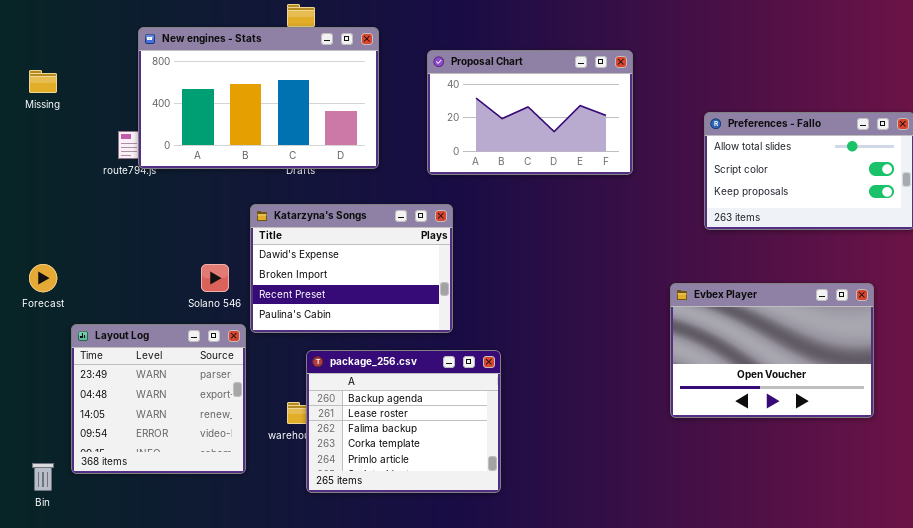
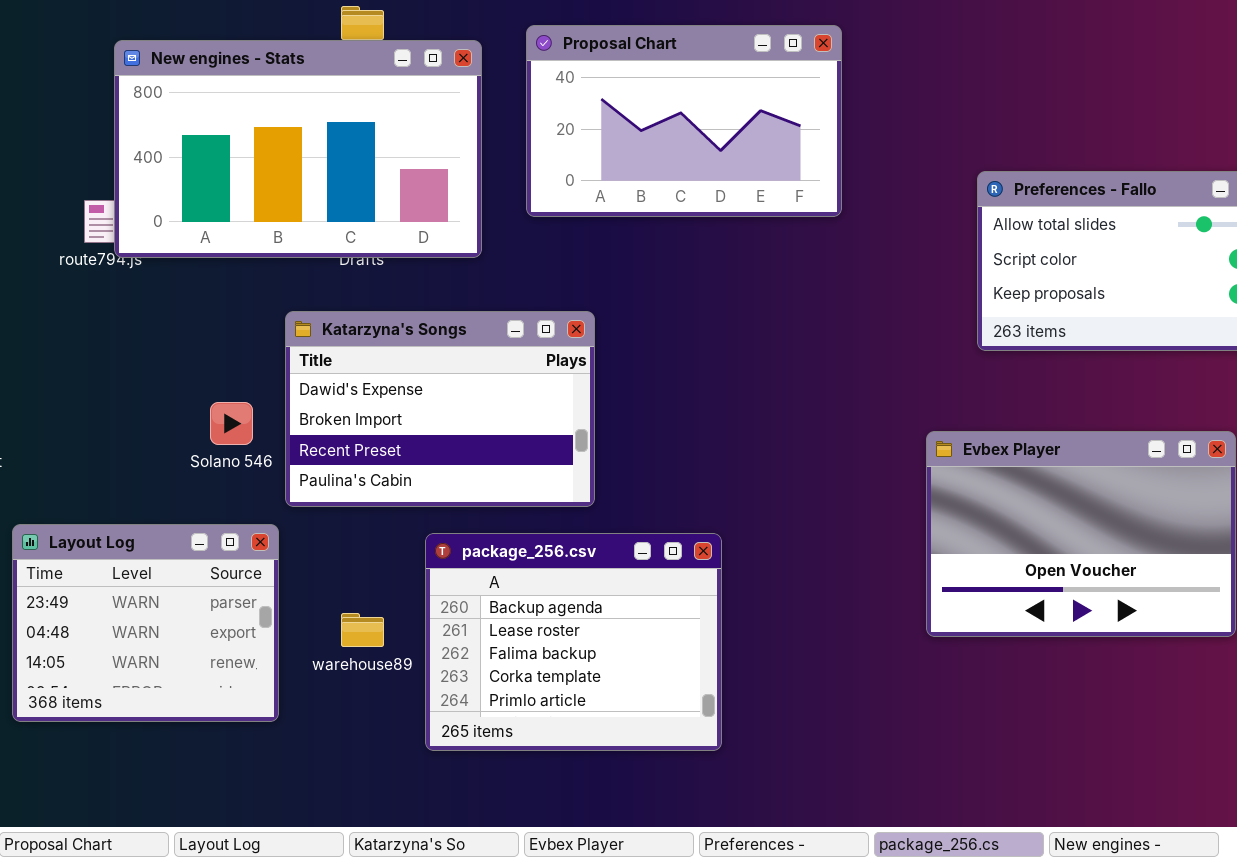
Proposal Chart: [427,50,633,175] -> [526,25,842,217], moved
Layout Log: [71,324,246,474] -> [12,524,279,722], resized
package_256.csv: [306,350,501,493] -> [425,533,722,751], moved

